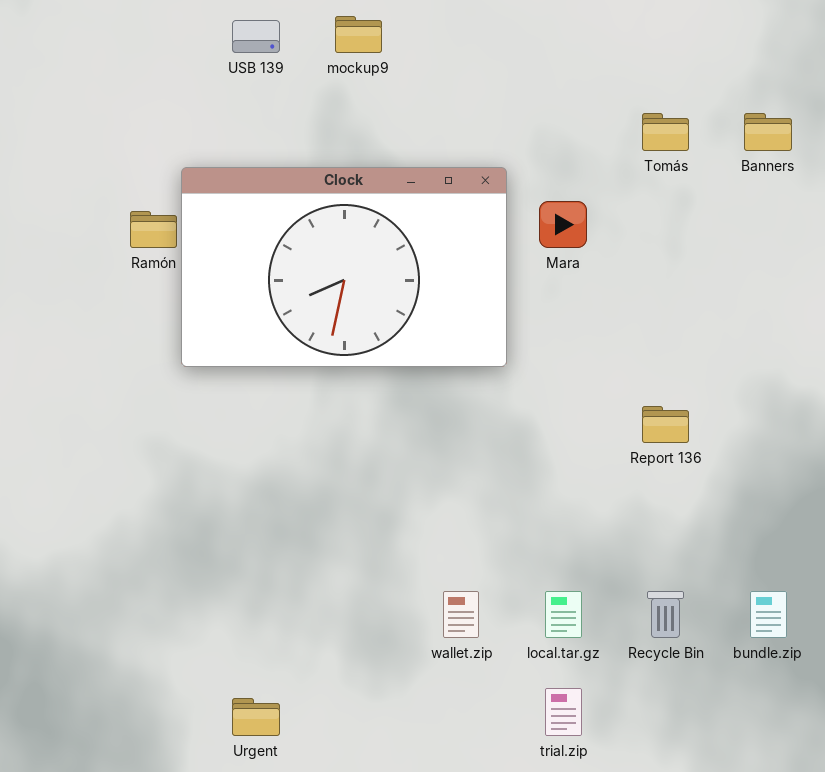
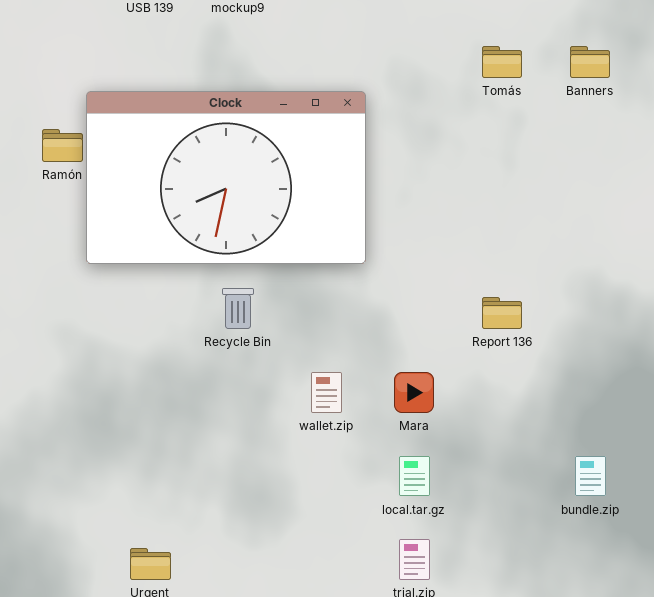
Mara: [539,201,587,248] -> [394,372,434,413], moved
wallet.zip: [443,591,479,638] -> [311,372,342,413], moved
Recycle Bin: [647,591,684,638] -> [222,288,254,329], moved

